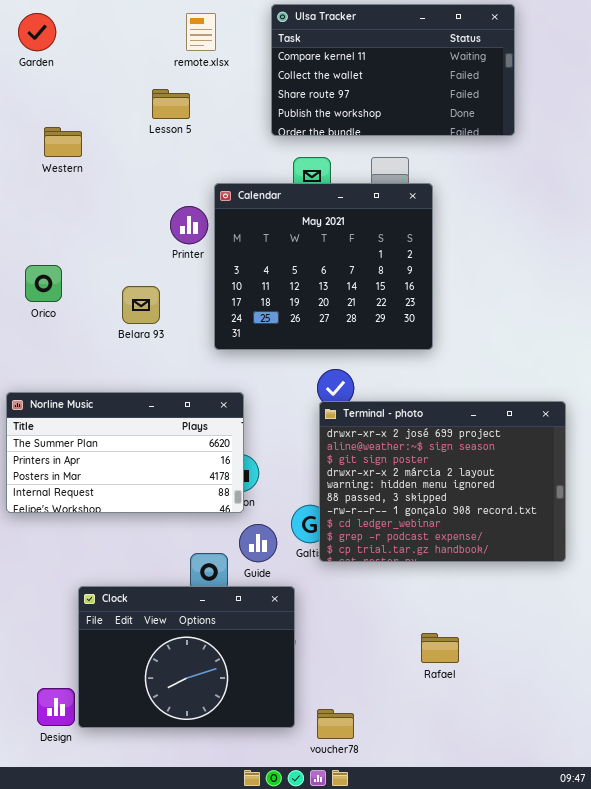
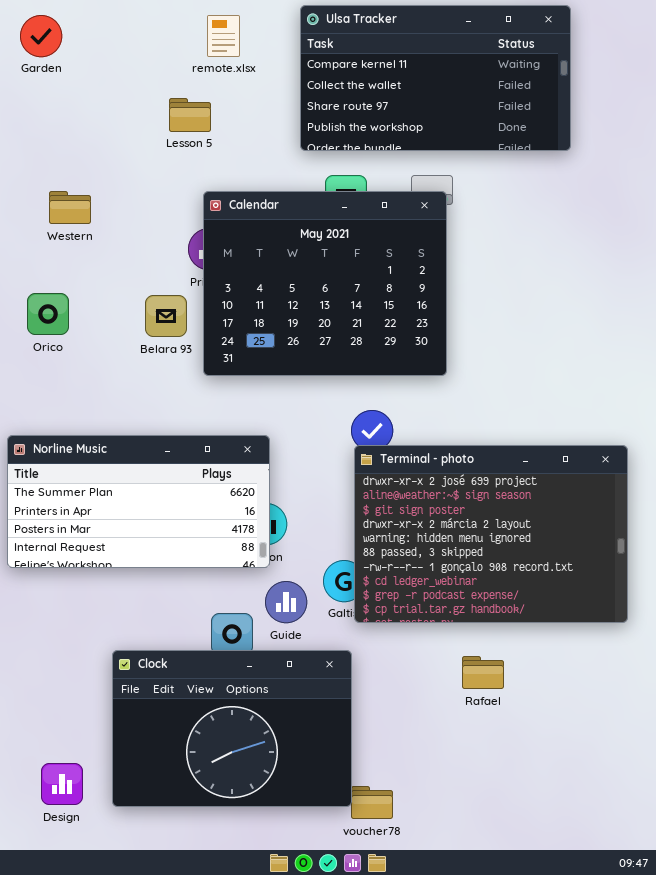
Western: [44,127,82,157] -> [49,191,91,224], moved
Calendar: [214,183,433,350] -> [203,191,447,376], moved
Belara 93: [122,286,160,324] -> [145,295,187,337], moved
Clock: [78,586,295,728] -> [112,650,352,807], moved
Rafael: [421,633,459,663] -> [462,656,504,689], moved

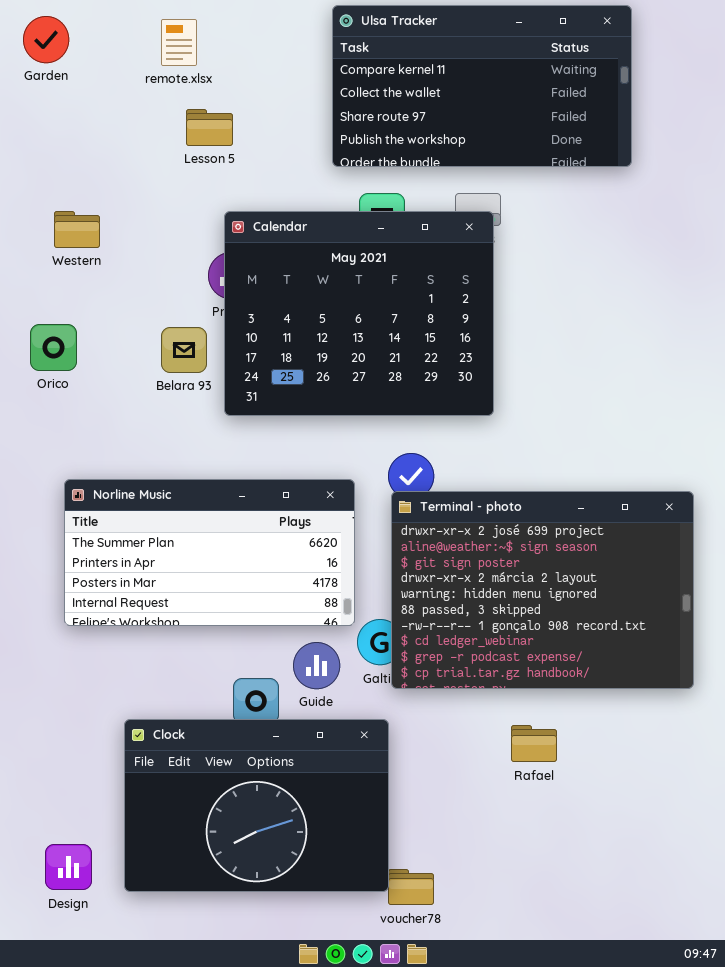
remote.xlsx: [207,15,240,57] -> [161,19,197,66], moved
Norline Music: [7,435,270,568] -> [64,479,355,626], moved

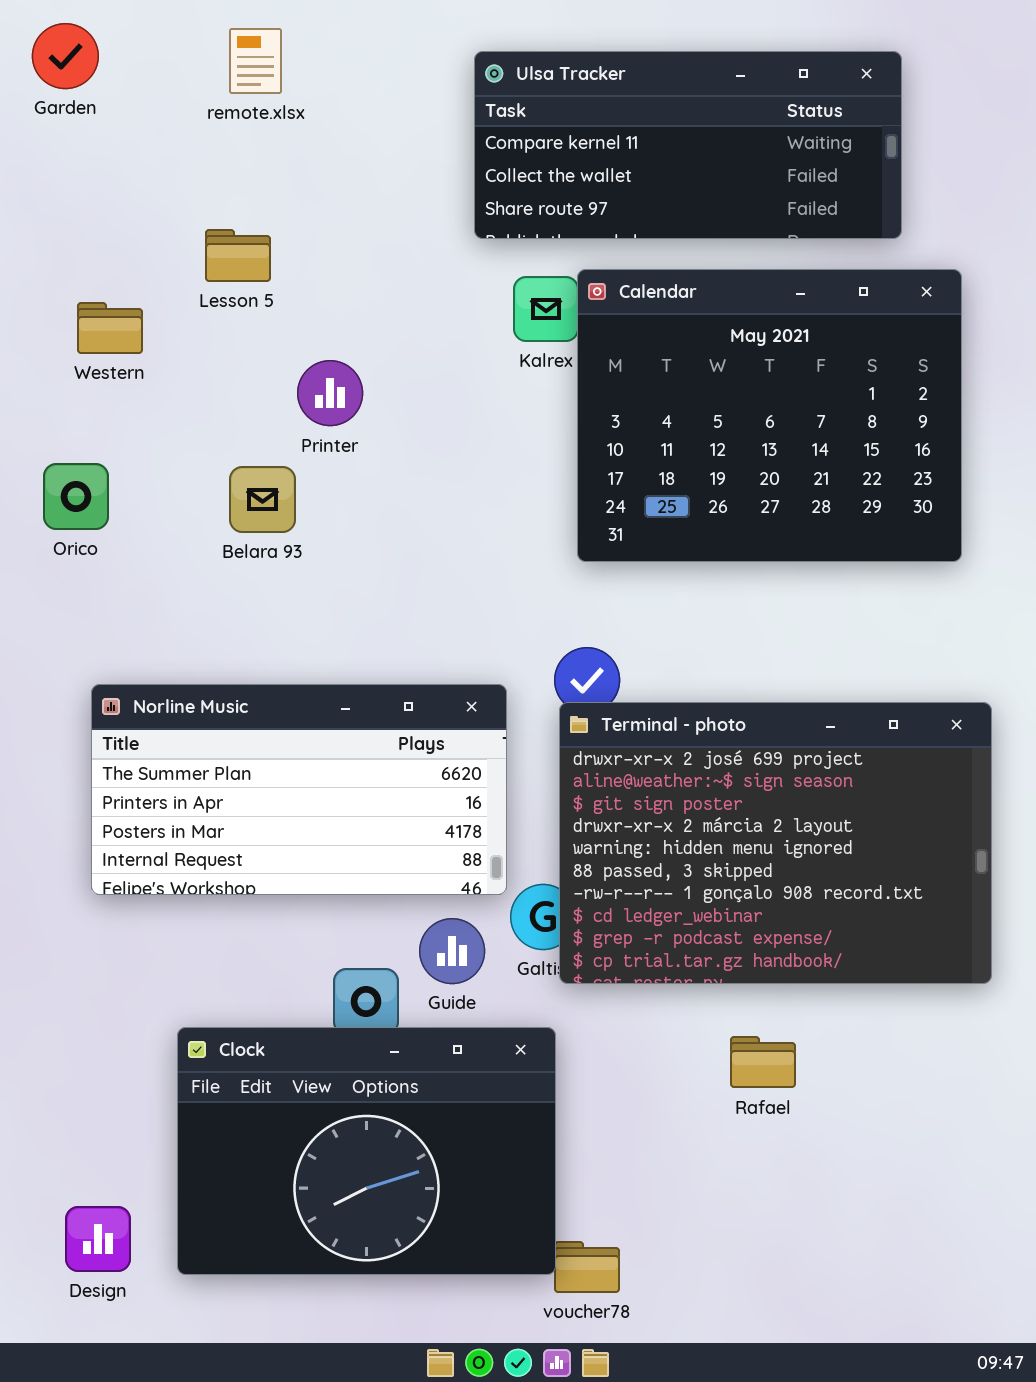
Ulsa Tracker: [332,5,632,167] -> [474,51,902,239], resized
Lesson 5: [186,109,233,146] -> [205,229,271,282], moved
Calendar: [224,211,494,416] -> [577,269,962,562], moved

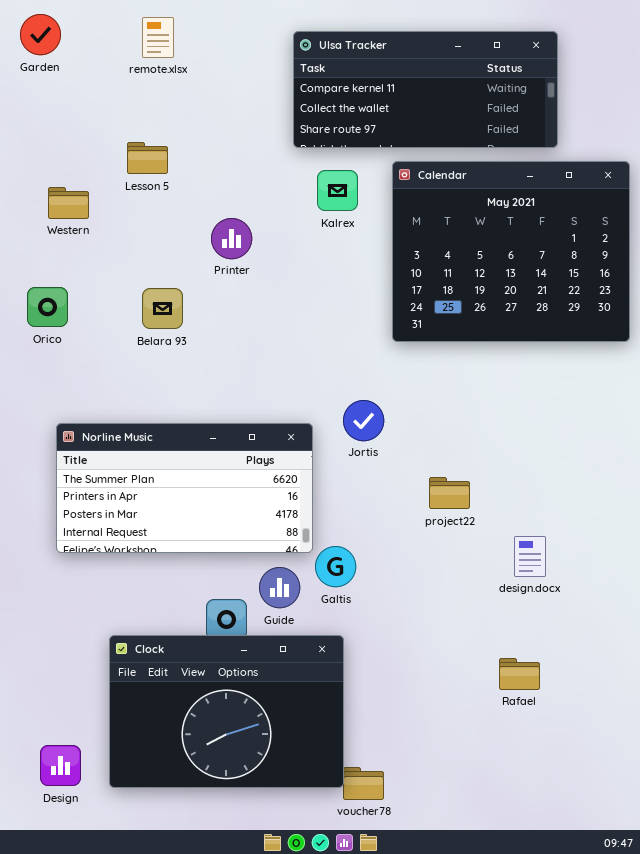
Calendar: [577,269,962,562] -> [392,161,630,342], moved
Printer: [297,360,363,426] -> [211,218,252,259], moved
Terminal - photo: [559,702,992,984] -> none, closed
Rafael: [730,1036,796,1088] -> [499,658,540,690], moved

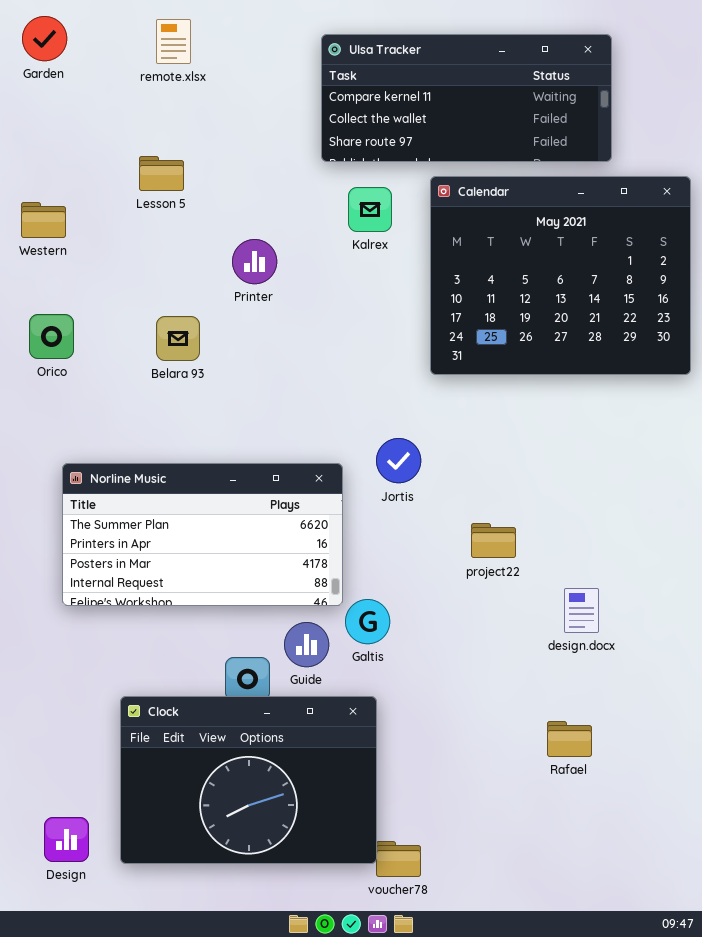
Western: [48,187,89,219] -> [21,202,66,238], moved

